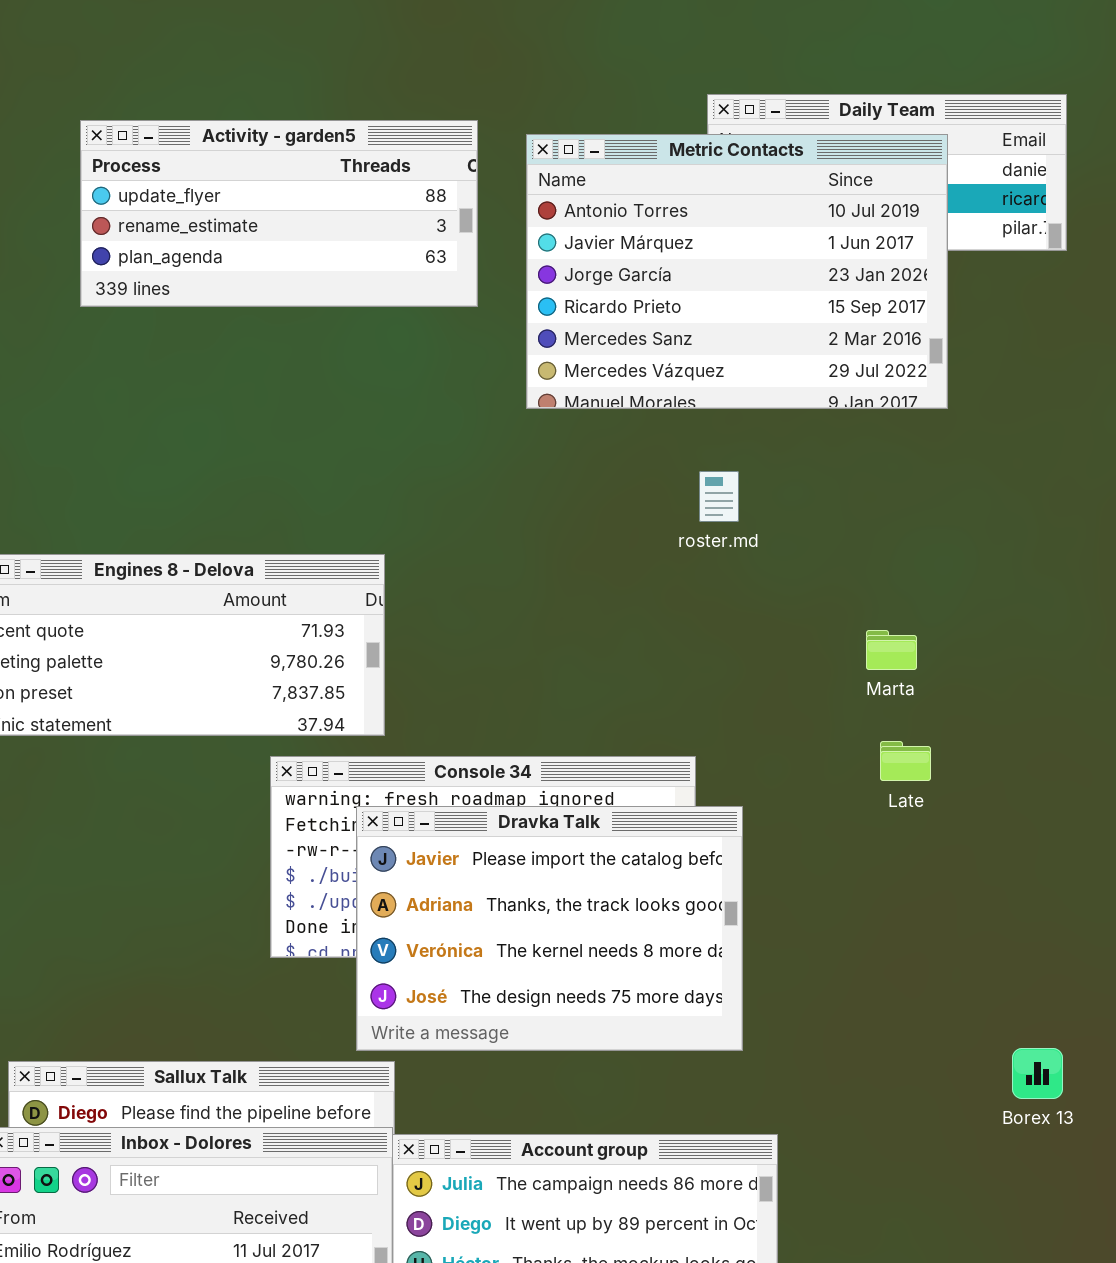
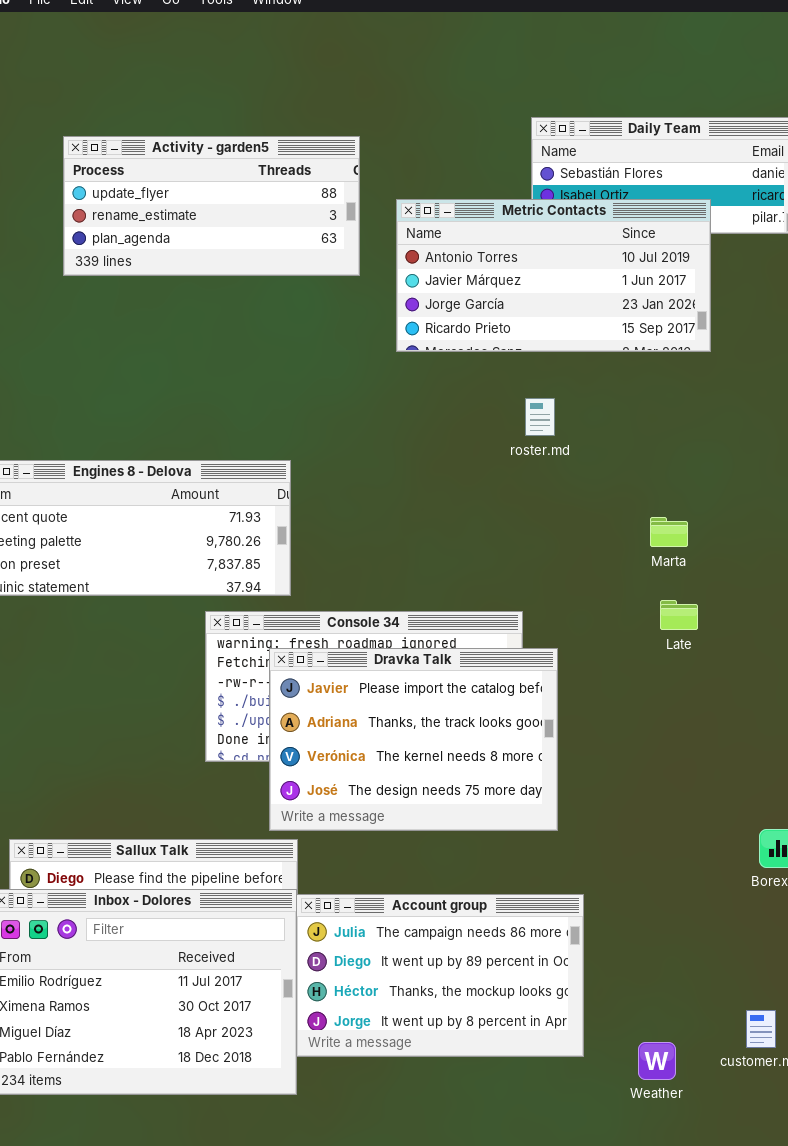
Metric Contacts: [526,134,948,409] -> [396,199,711,352], resized

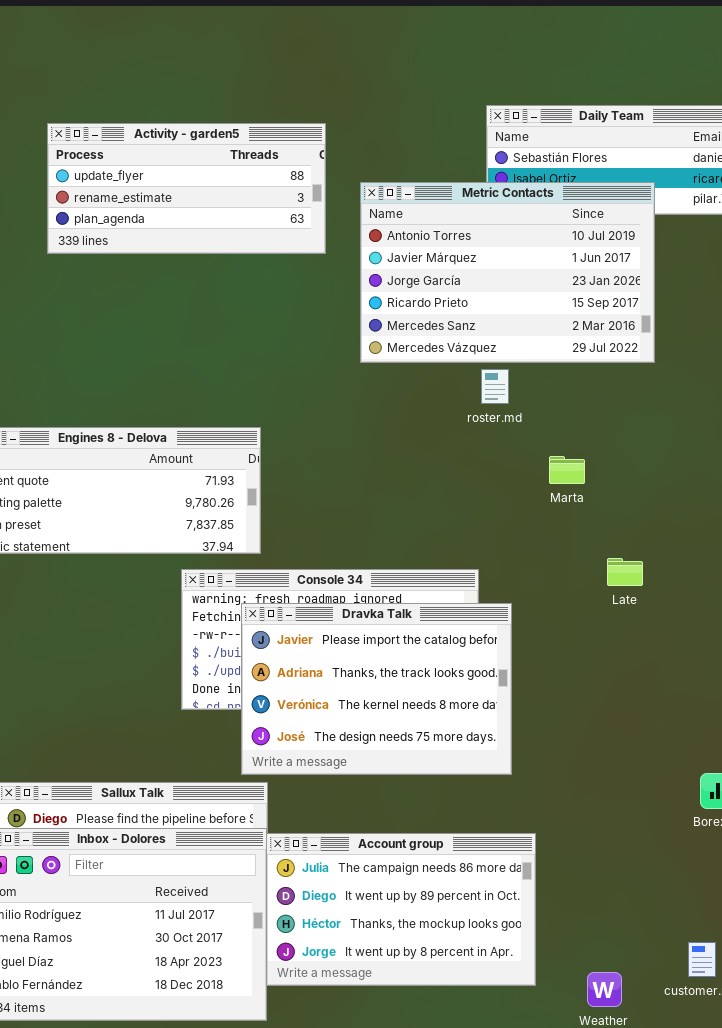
Metric Contacts: [396,199,711,352] -> [360,182,655,363], resized
Marta: [650,517,688,547] -> [549,456,585,484], moved

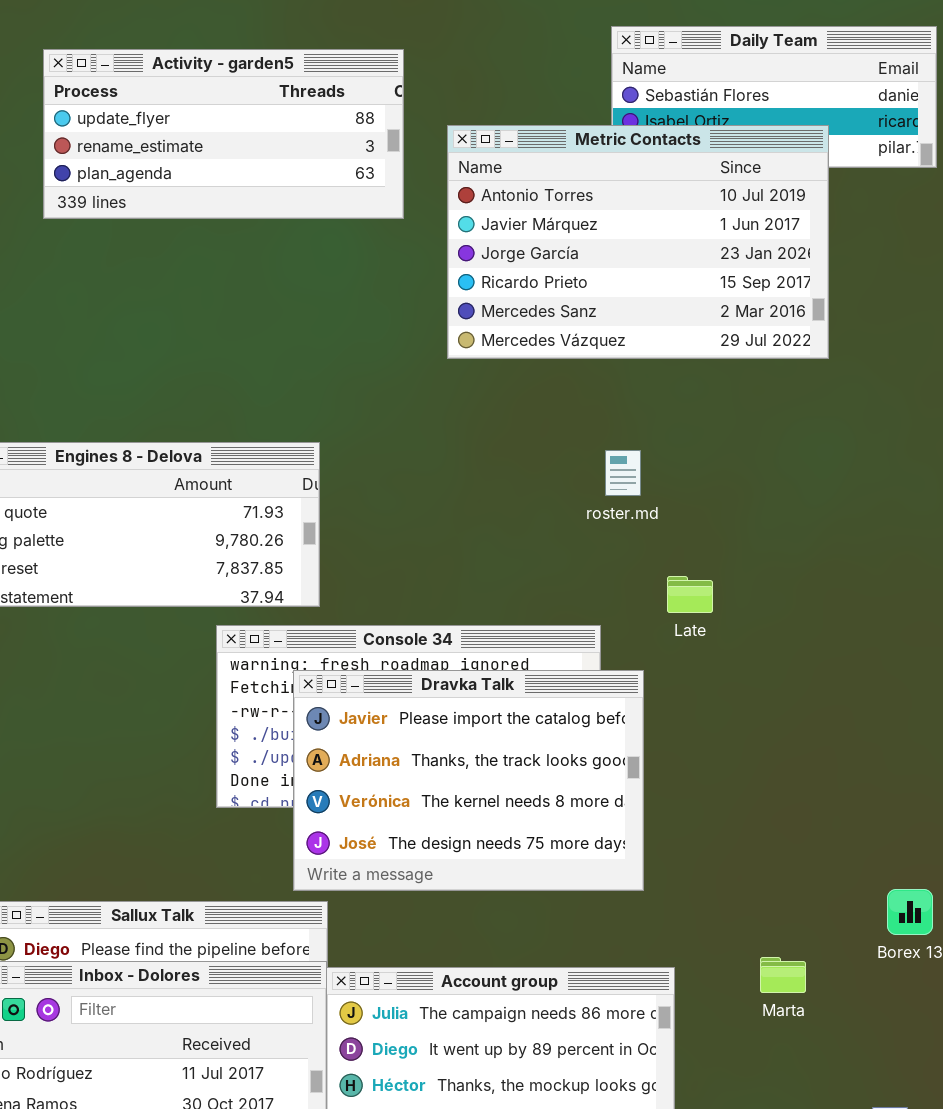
roster.md: [481,369,509,404] -> [605,450,641,496], moved
Marta: [549,456,585,484] -> [760,957,806,993], moved
Late: [607,558,643,586] -> [667,576,713,613], moved

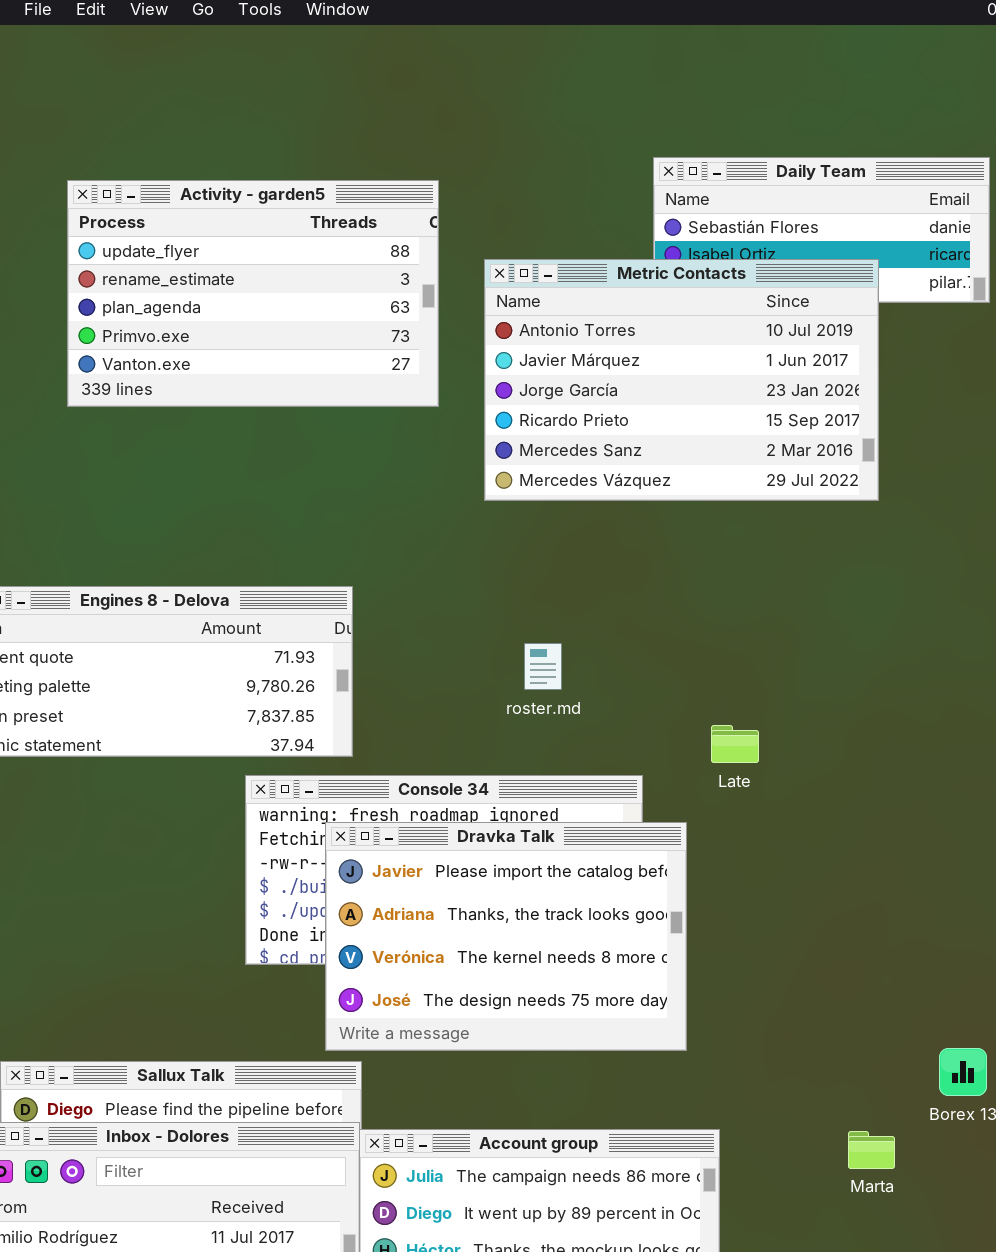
Activity - garden5: [43,49,404,219] -> [67,180,439,407], resized
roster.md: [605,450,641,496] -> [524,643,562,690], moved
Marta: [760,957,806,993] -> [848,1131,895,1169], moved

